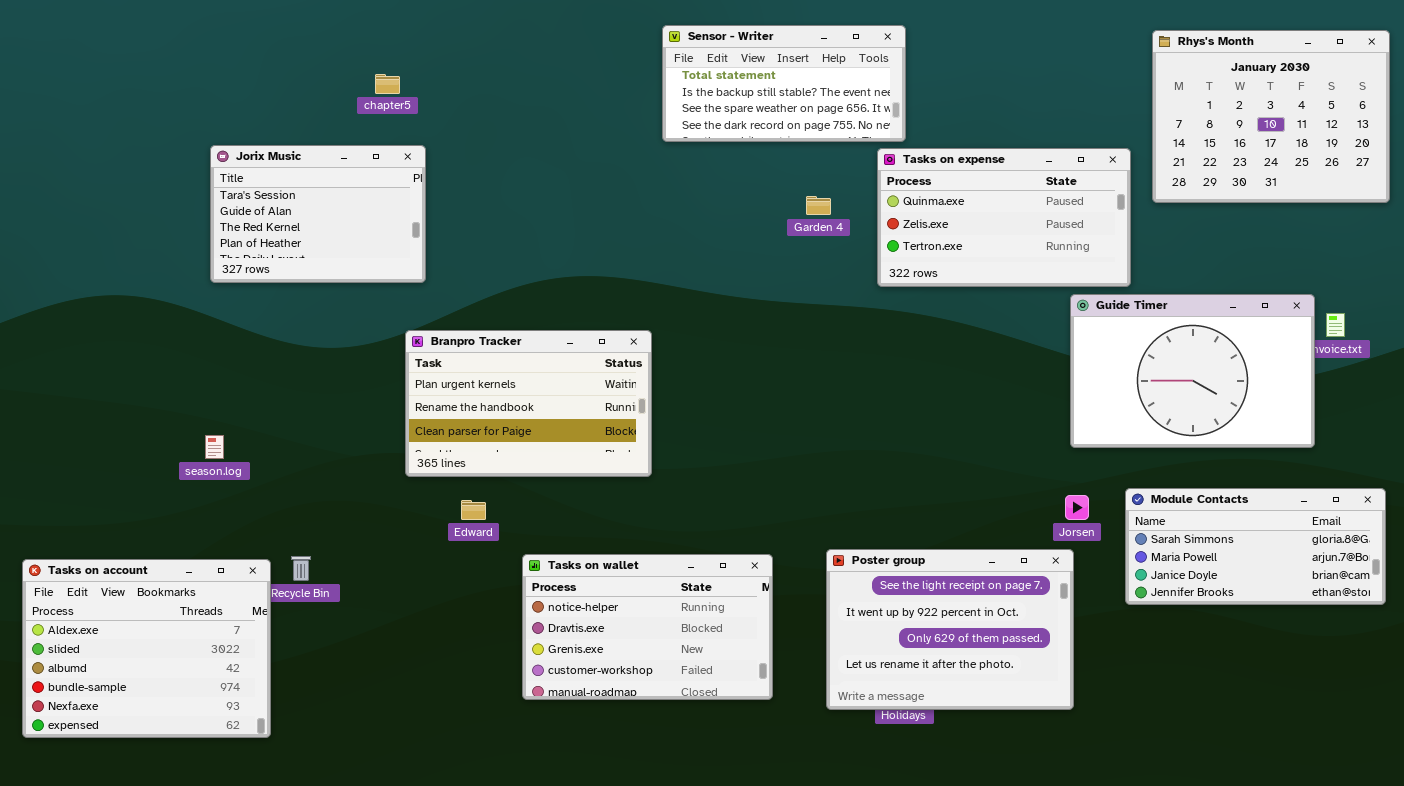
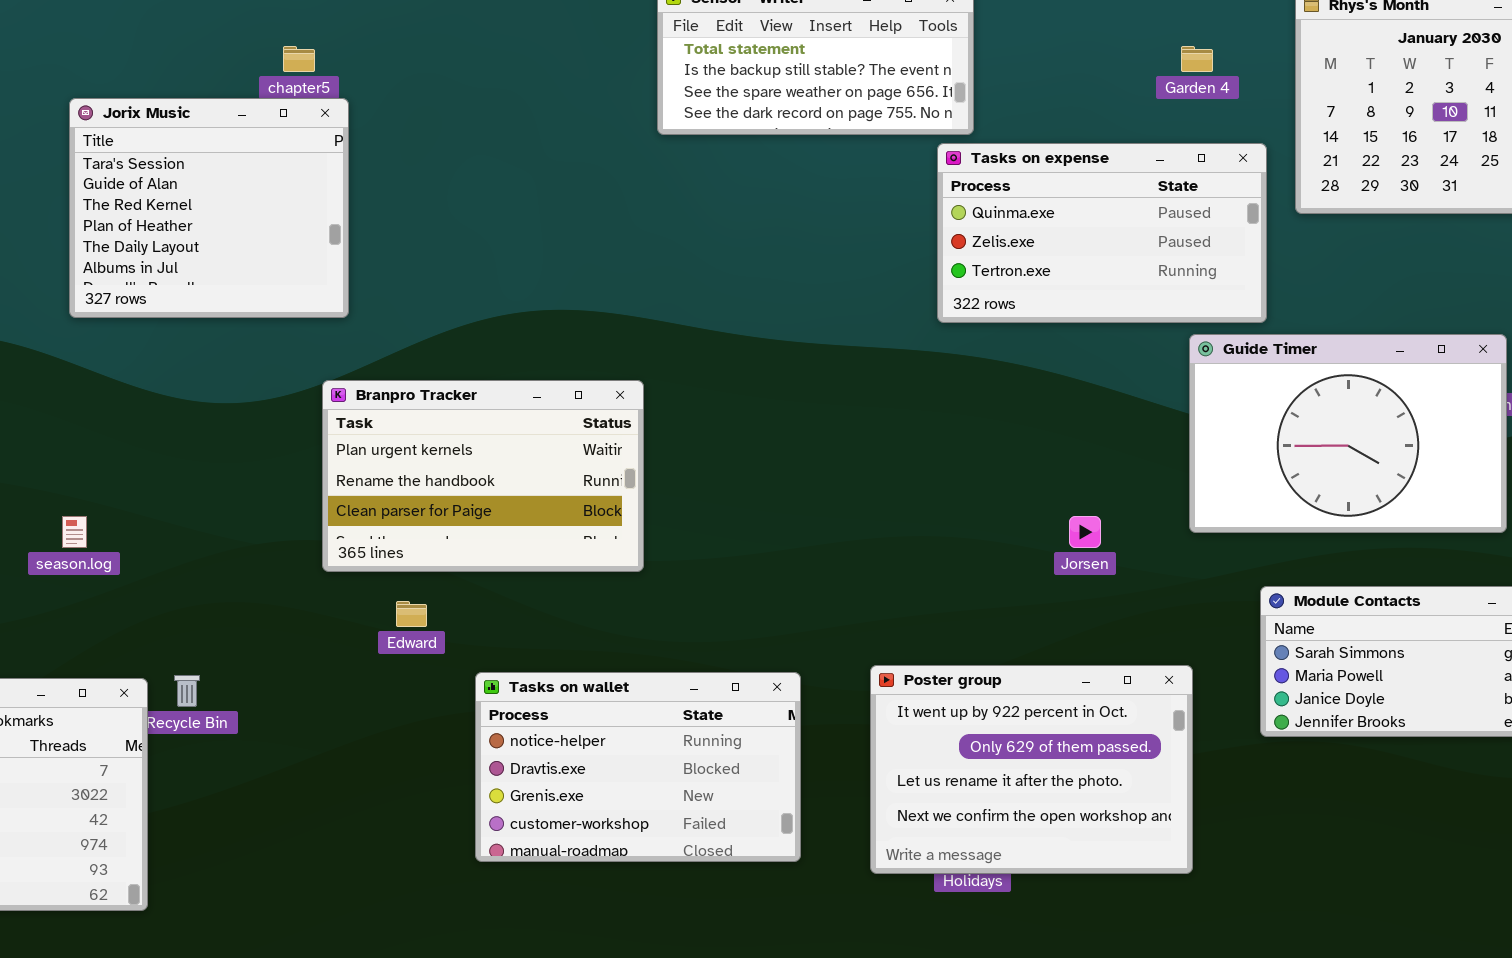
Jorix Music: [210,145,426,283] -> [69,98,349,318], resized
Garden 4: [806,196,831,215] -> [1181,46,1213,72], moved
Jorsen: [1065,495,1089,520] -> [1069,516,1101,548], moved
Poster group: [826,549,1074,710] -> [870,665,1193,874], scrolled down 1 row

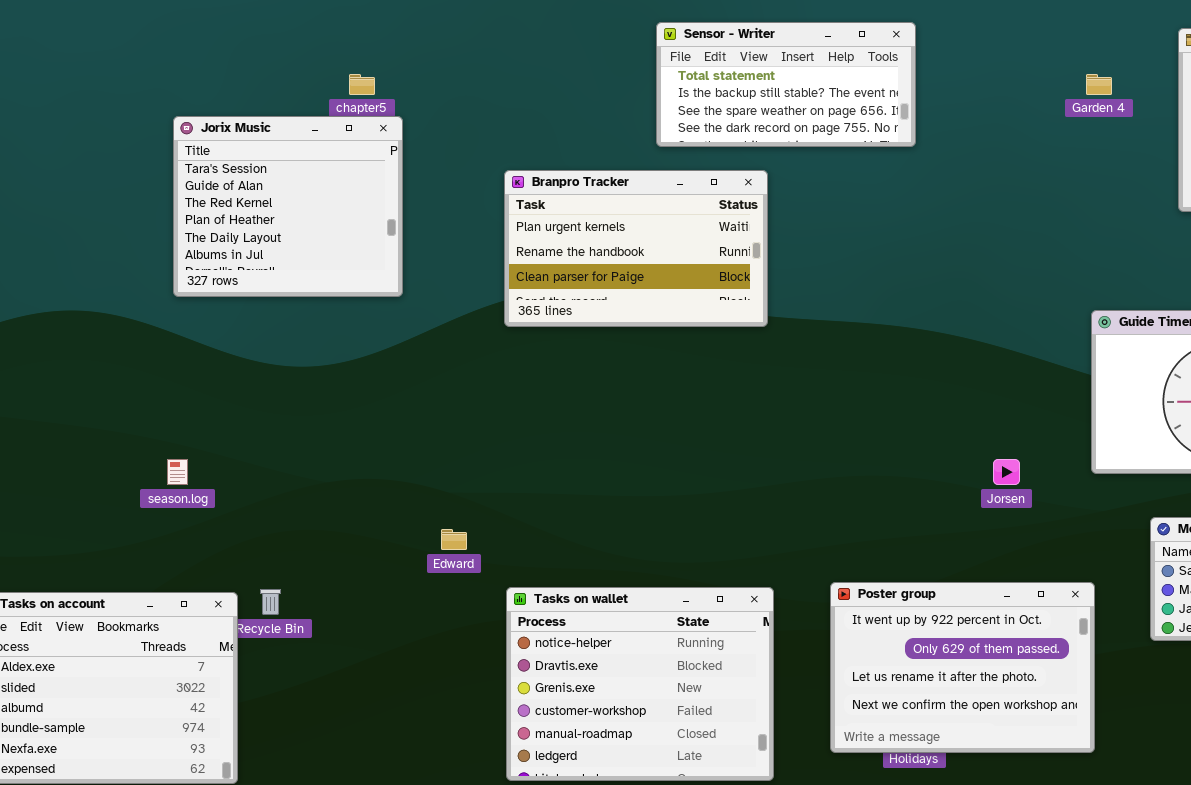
Tasks on expense: [937,143,1267,323] -> none, closed
Branpro Tracker: [322,380,644,572] -> [504,170,768,327], moved
Tasks on wallet: [475,672,801,862] -> [506,587,774,781], resized

